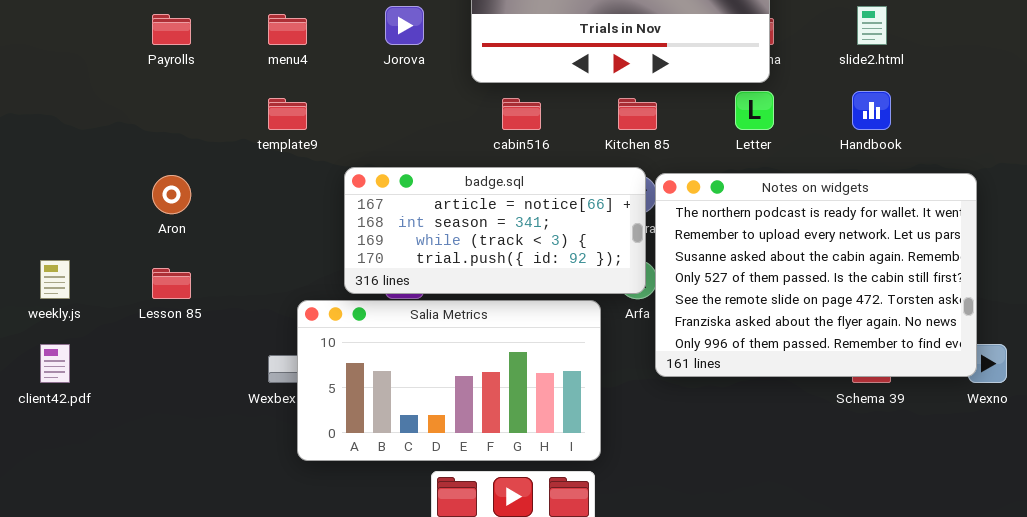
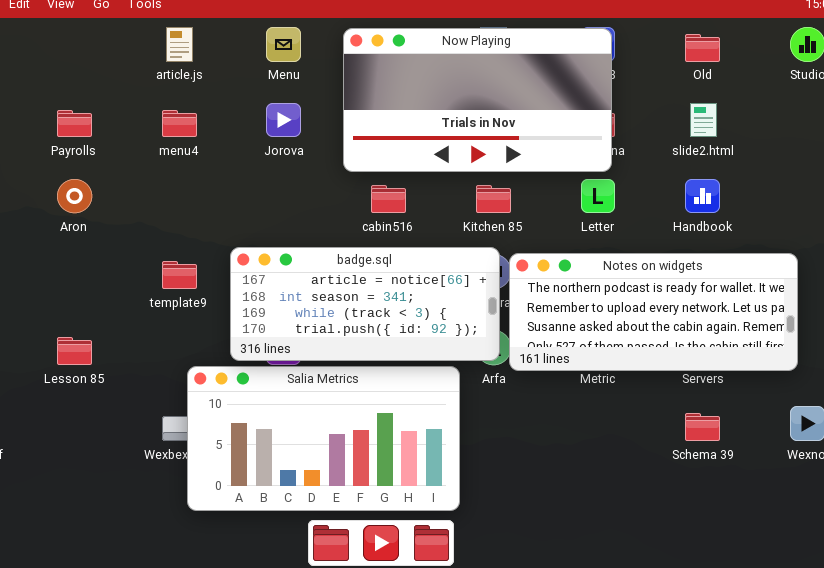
template9: [268,98,307,130] -> [162,261,197,289], moved
Notes on widgets: [655,173,977,377] -> [509,253,798,371], resized
Aron: [152,175,191,214] -> [57,179,92,213], moved

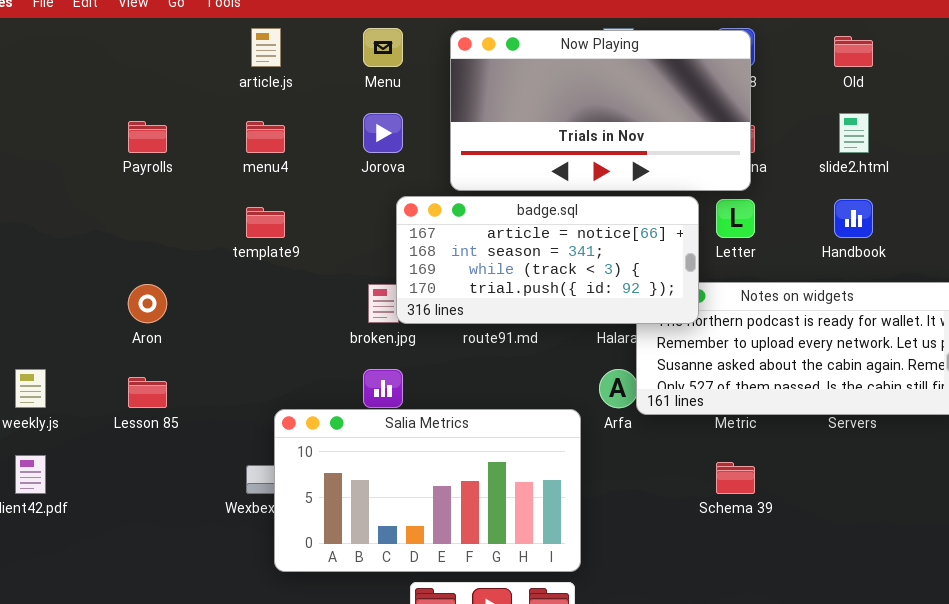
Aron: [57,179,92,213] -> [128,284,167,323], moved
badge.sql: [230,247,500,361] -> [396,196,699,324], moved
template9: [162,261,197,289] -> [246,207,285,238], moved
Schema 39: [685,413,720,441] -> [716,462,755,494], moved

